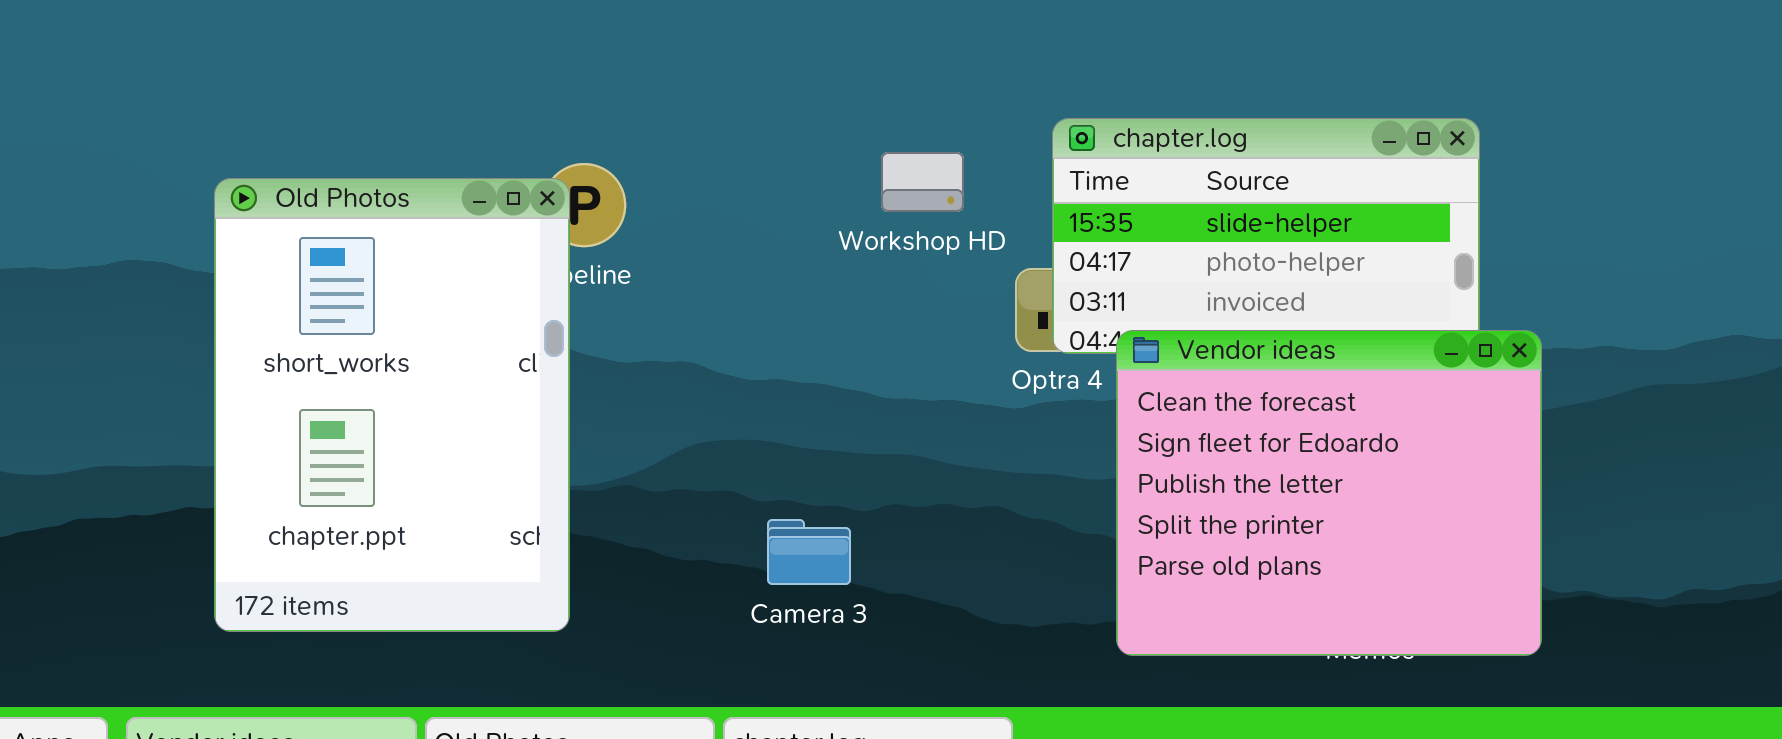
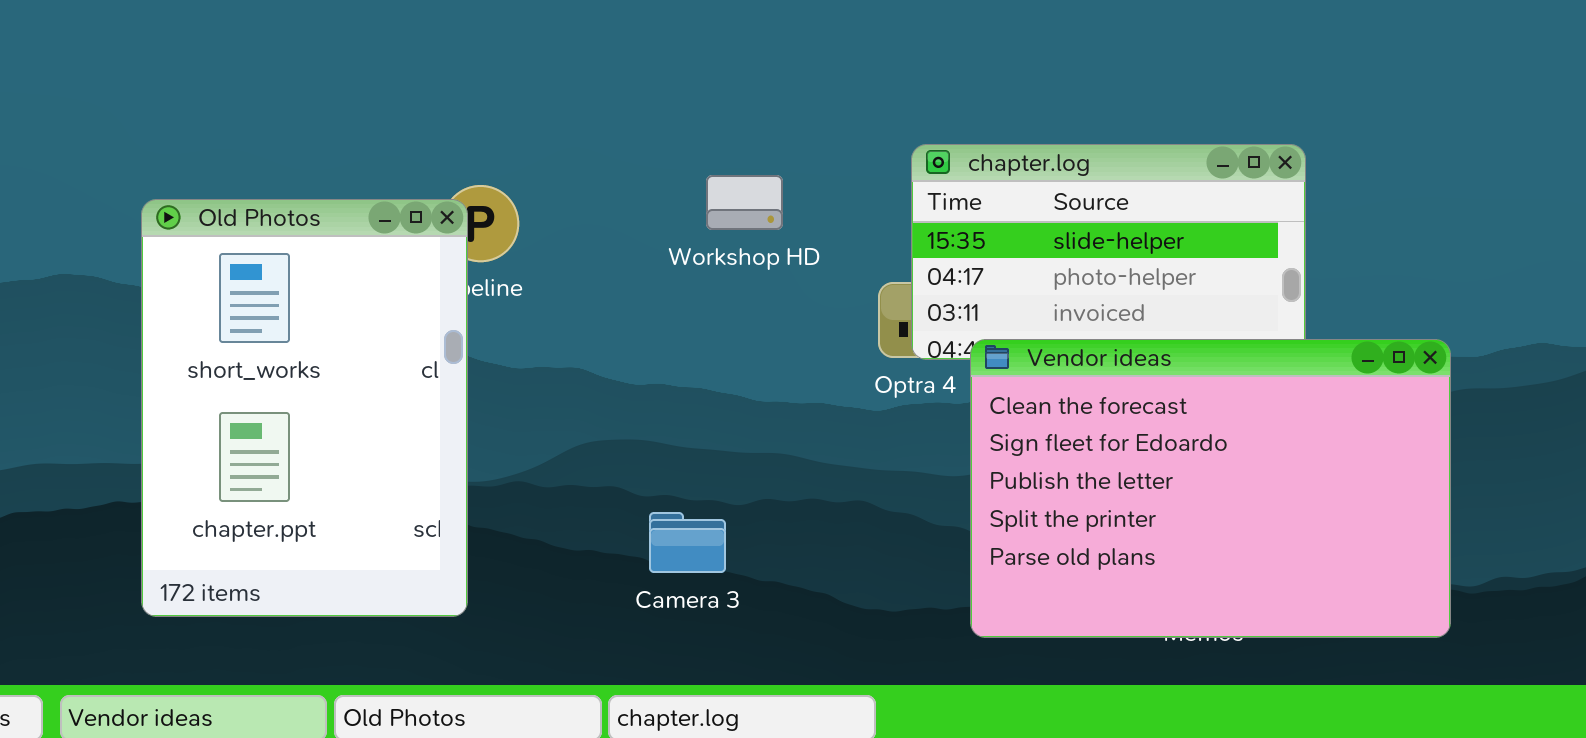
Workshop HD: [881,152,964,212] -> [706,175,783,230], moved
Vendor ideas: [1116,330,1542,656] -> [970,339,1451,638], resized

